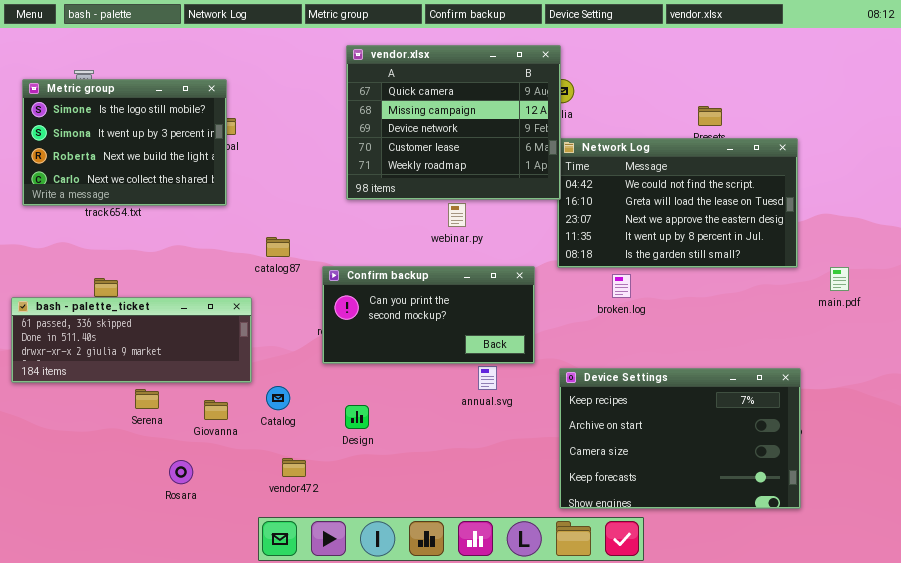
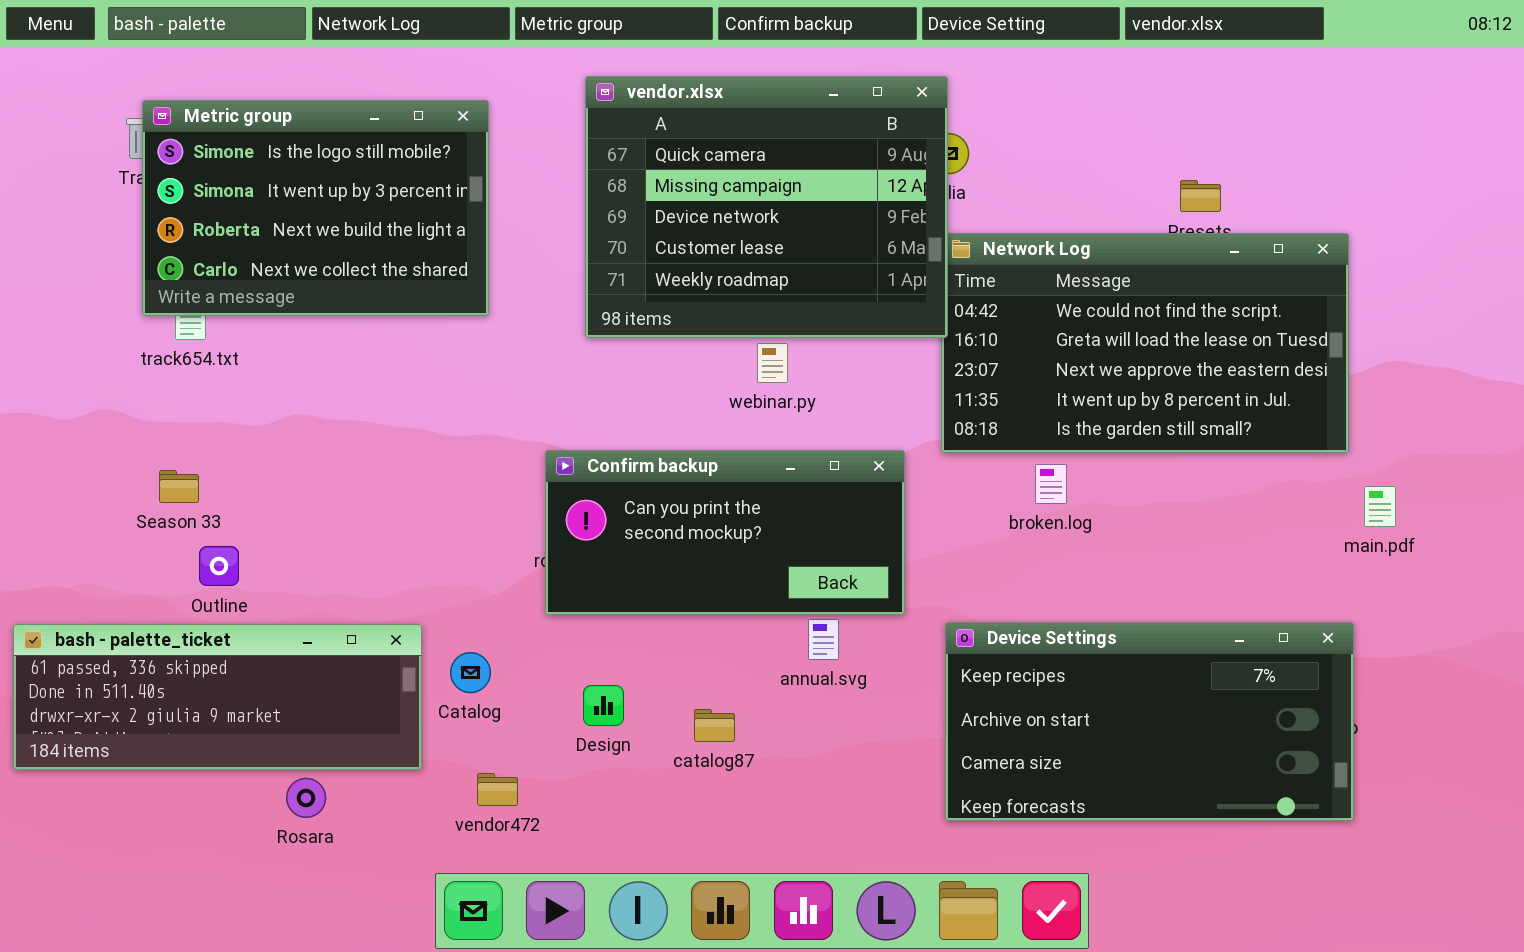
Metric group: [22,79,227,206] -> [142,100,489,316], moved
catalog87: [266,237,290,257] -> [694,709,735,742], moved
main.pdf: [830,267,849,291] -> [1364,486,1396,527], moved
bash - palette_ticket: [11,297,252,383] -> [13,624,422,770], moved
Device Settings: [559,368,801,509] -> [945,622,1354,821], resized

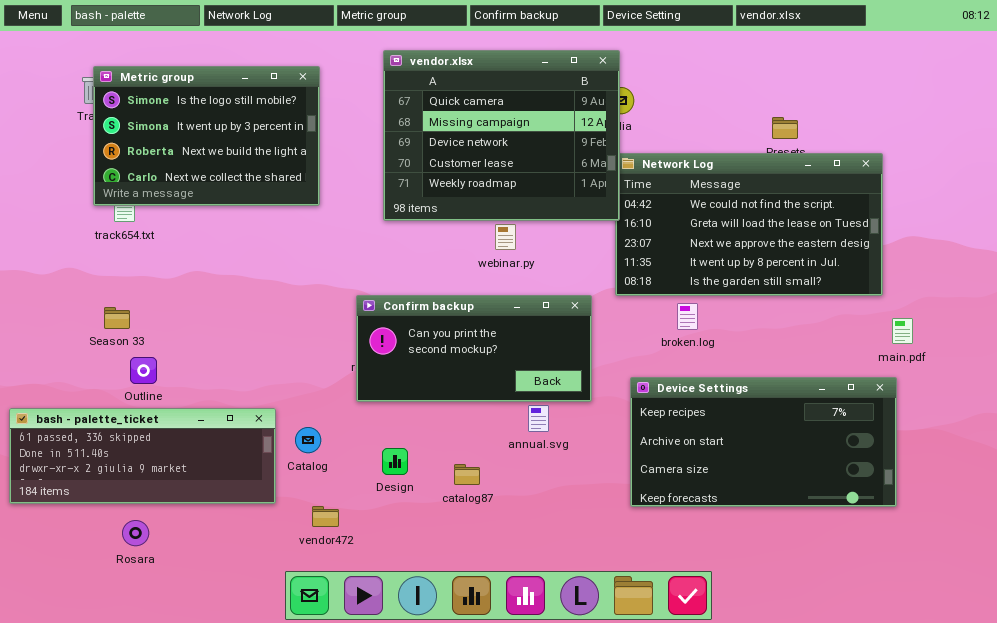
Device Settings: [945,622,1354,821] -> [630,377,897,507], moved
Rosara: [286,778,326,818] -> [122,520,149,546], moved

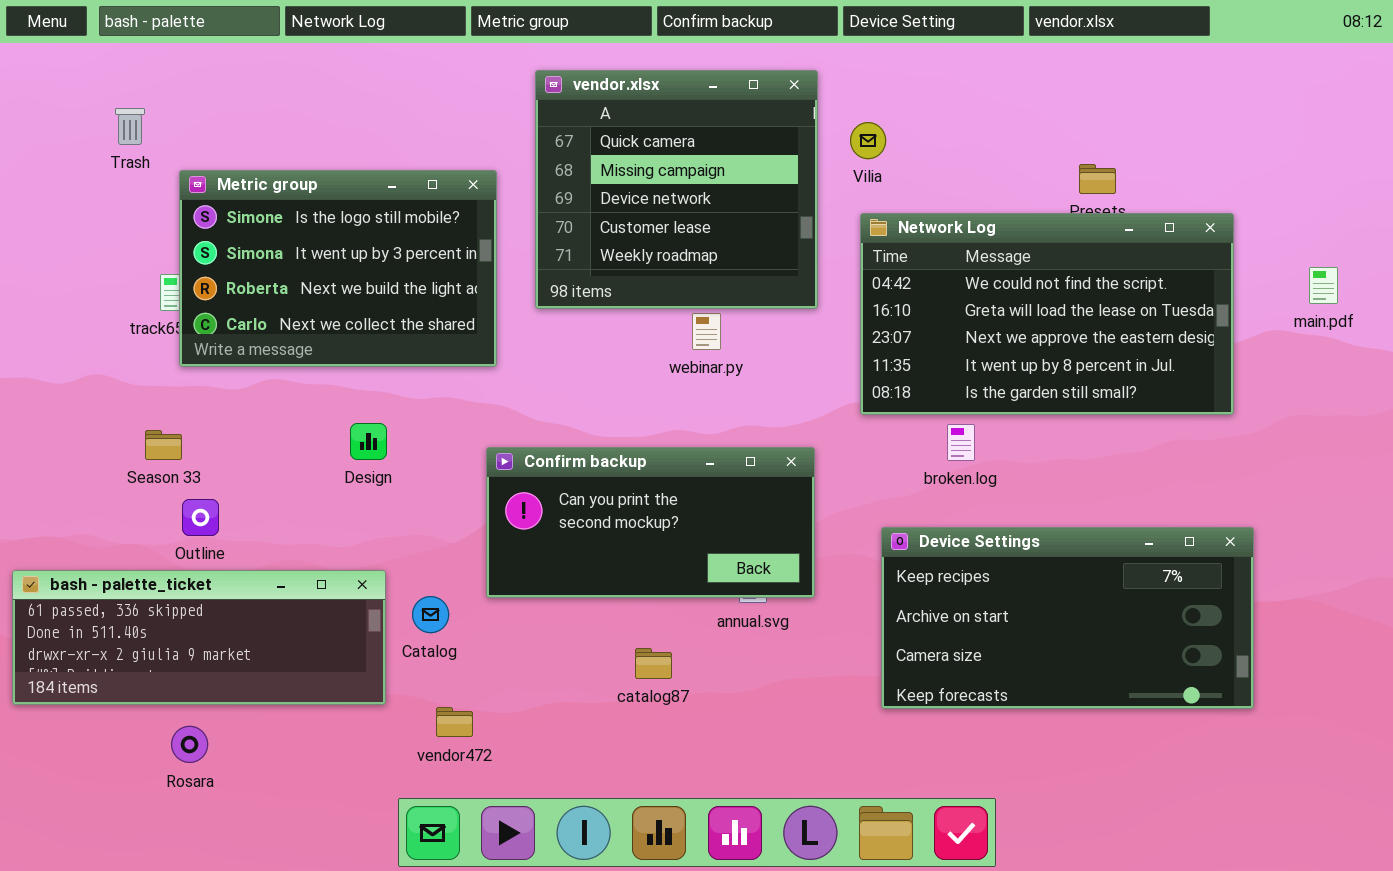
vendor.xlsx: [383,50,620,221] -> [535,70,818,309], resized
Metric group: [93,66,320,206] -> [179,170,497,367], moved
Confirm backup: [356,295,592,402] -> [486,447,815,598], moved
main.pdf: [892,318,913,344] -> [1309,267,1338,304], moved
Design: [382,448,408,475] -> [350,423,387,460], moved

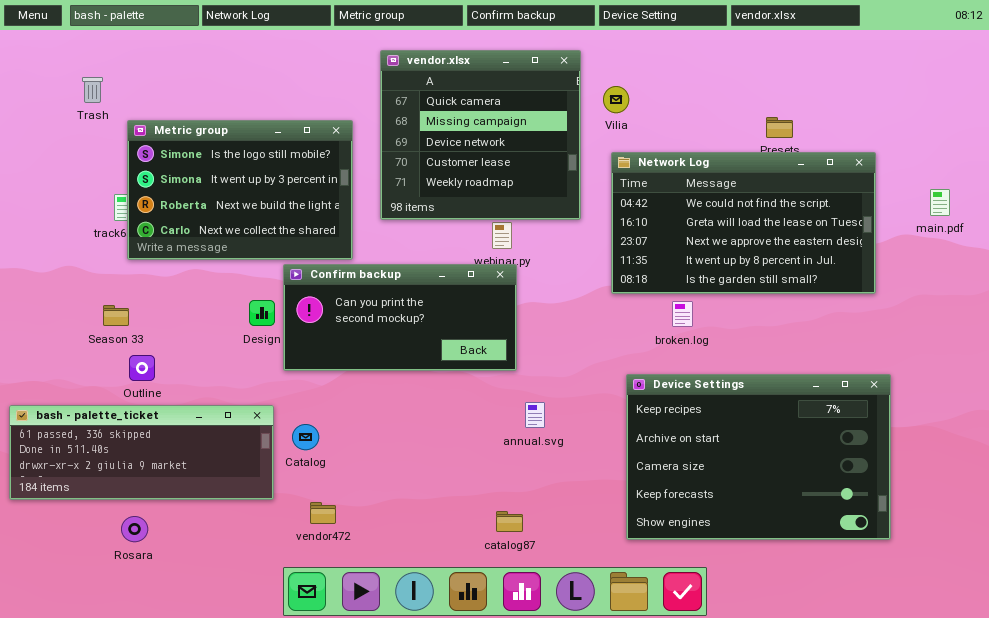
Confirm backup: [486,447,815,598] -> [283,264,517,371], moved
Device Settings: [881,527,1254,709] -> [626,374,891,540], resized
catalog87: [635,648,672,679] -> [496,511,523,532], moved

